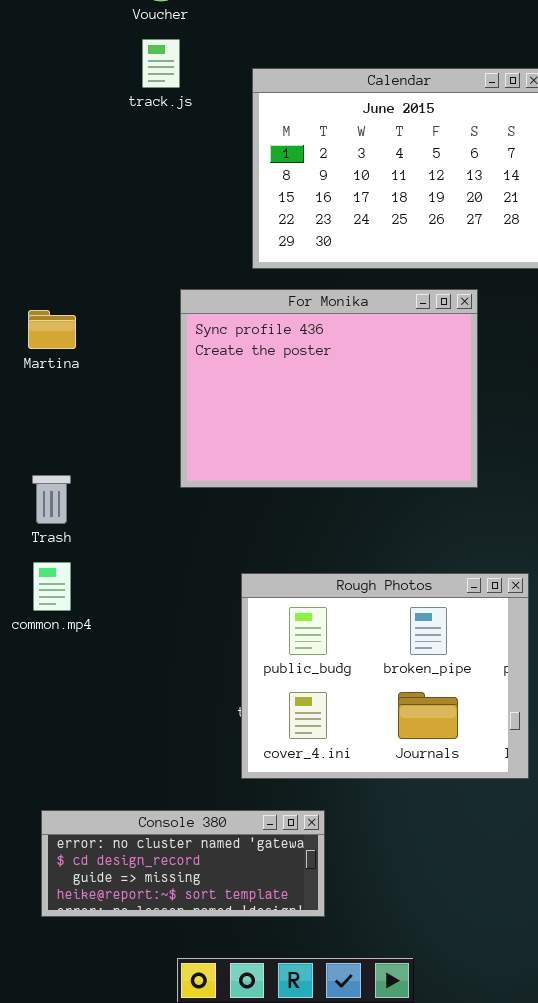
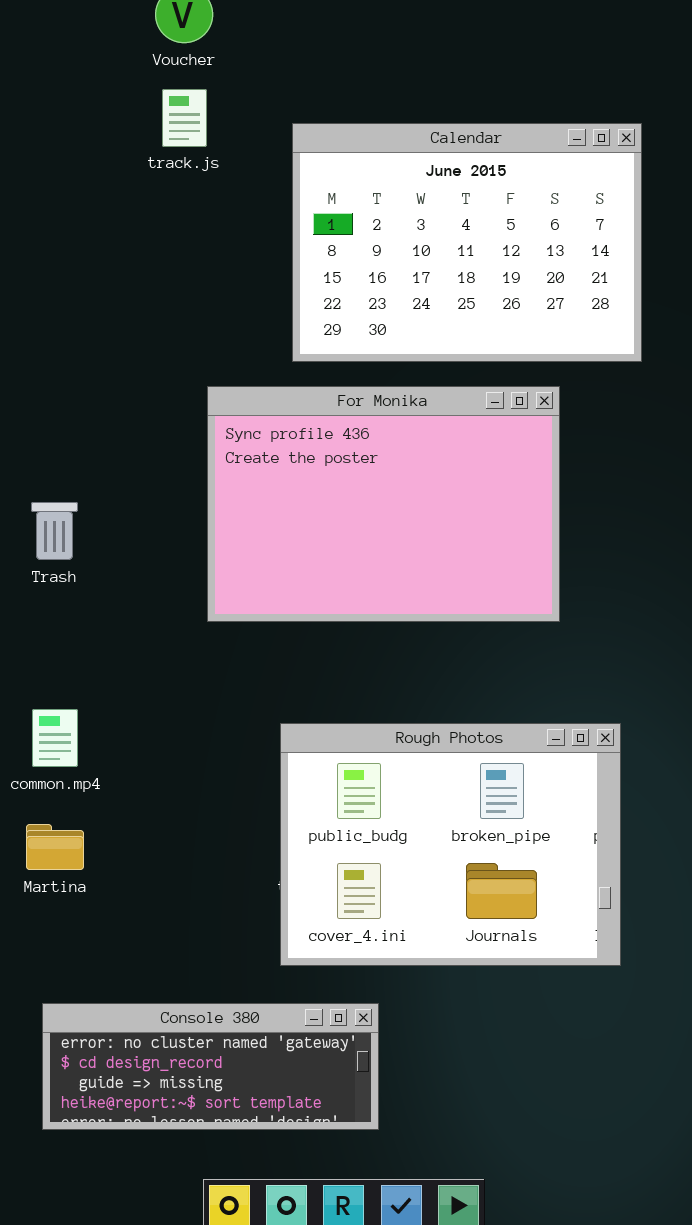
Martina: [28,310,76,349] -> [26,824,84,870], moved
Trash: [32,475,71,524] -> [31,502,78,560], moved

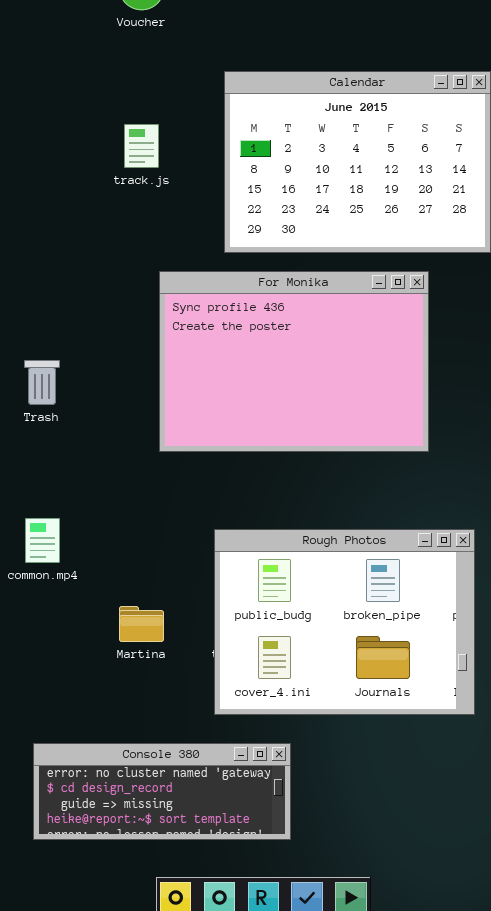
track.js: [162,89,207,147] -> [124,124,159,168], moved
Martina: [26,824,84,870] -> [119,606,164,642], moved

